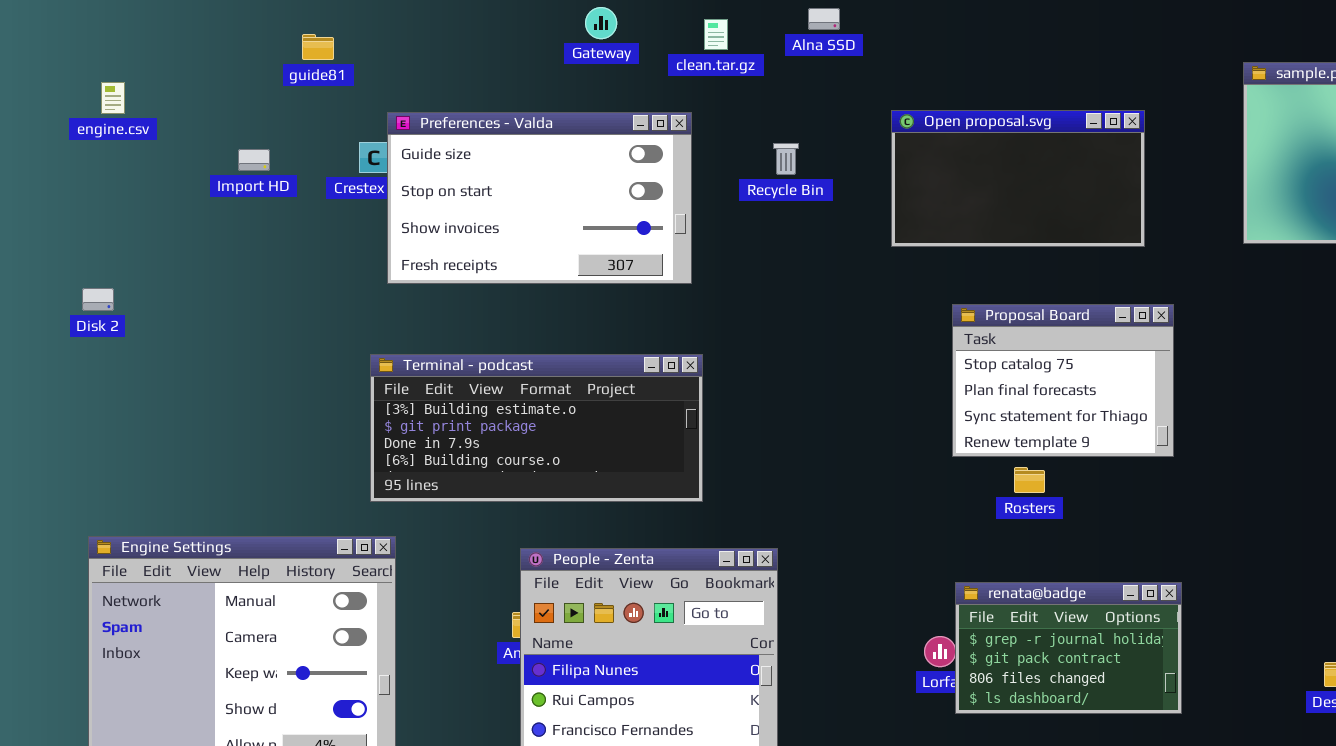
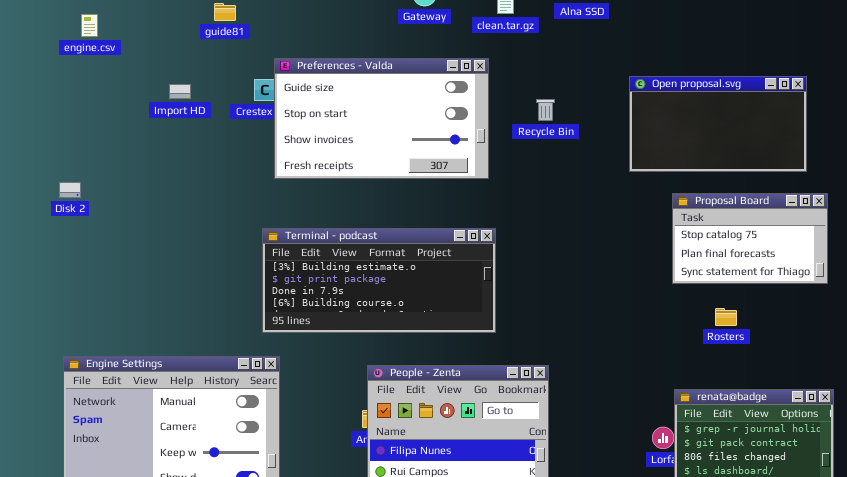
engine.csv: [101,82,125,114] -> [81,14,98,37], moved
Open proposal.svg: [891,110,1145,247] -> [629,76,807,172], moved
Recycle Bin: [773,143,799,175] -> [536,99,555,121], moved
Proposal Board: [952,304,1174,457] -> [672,193,828,284], resized

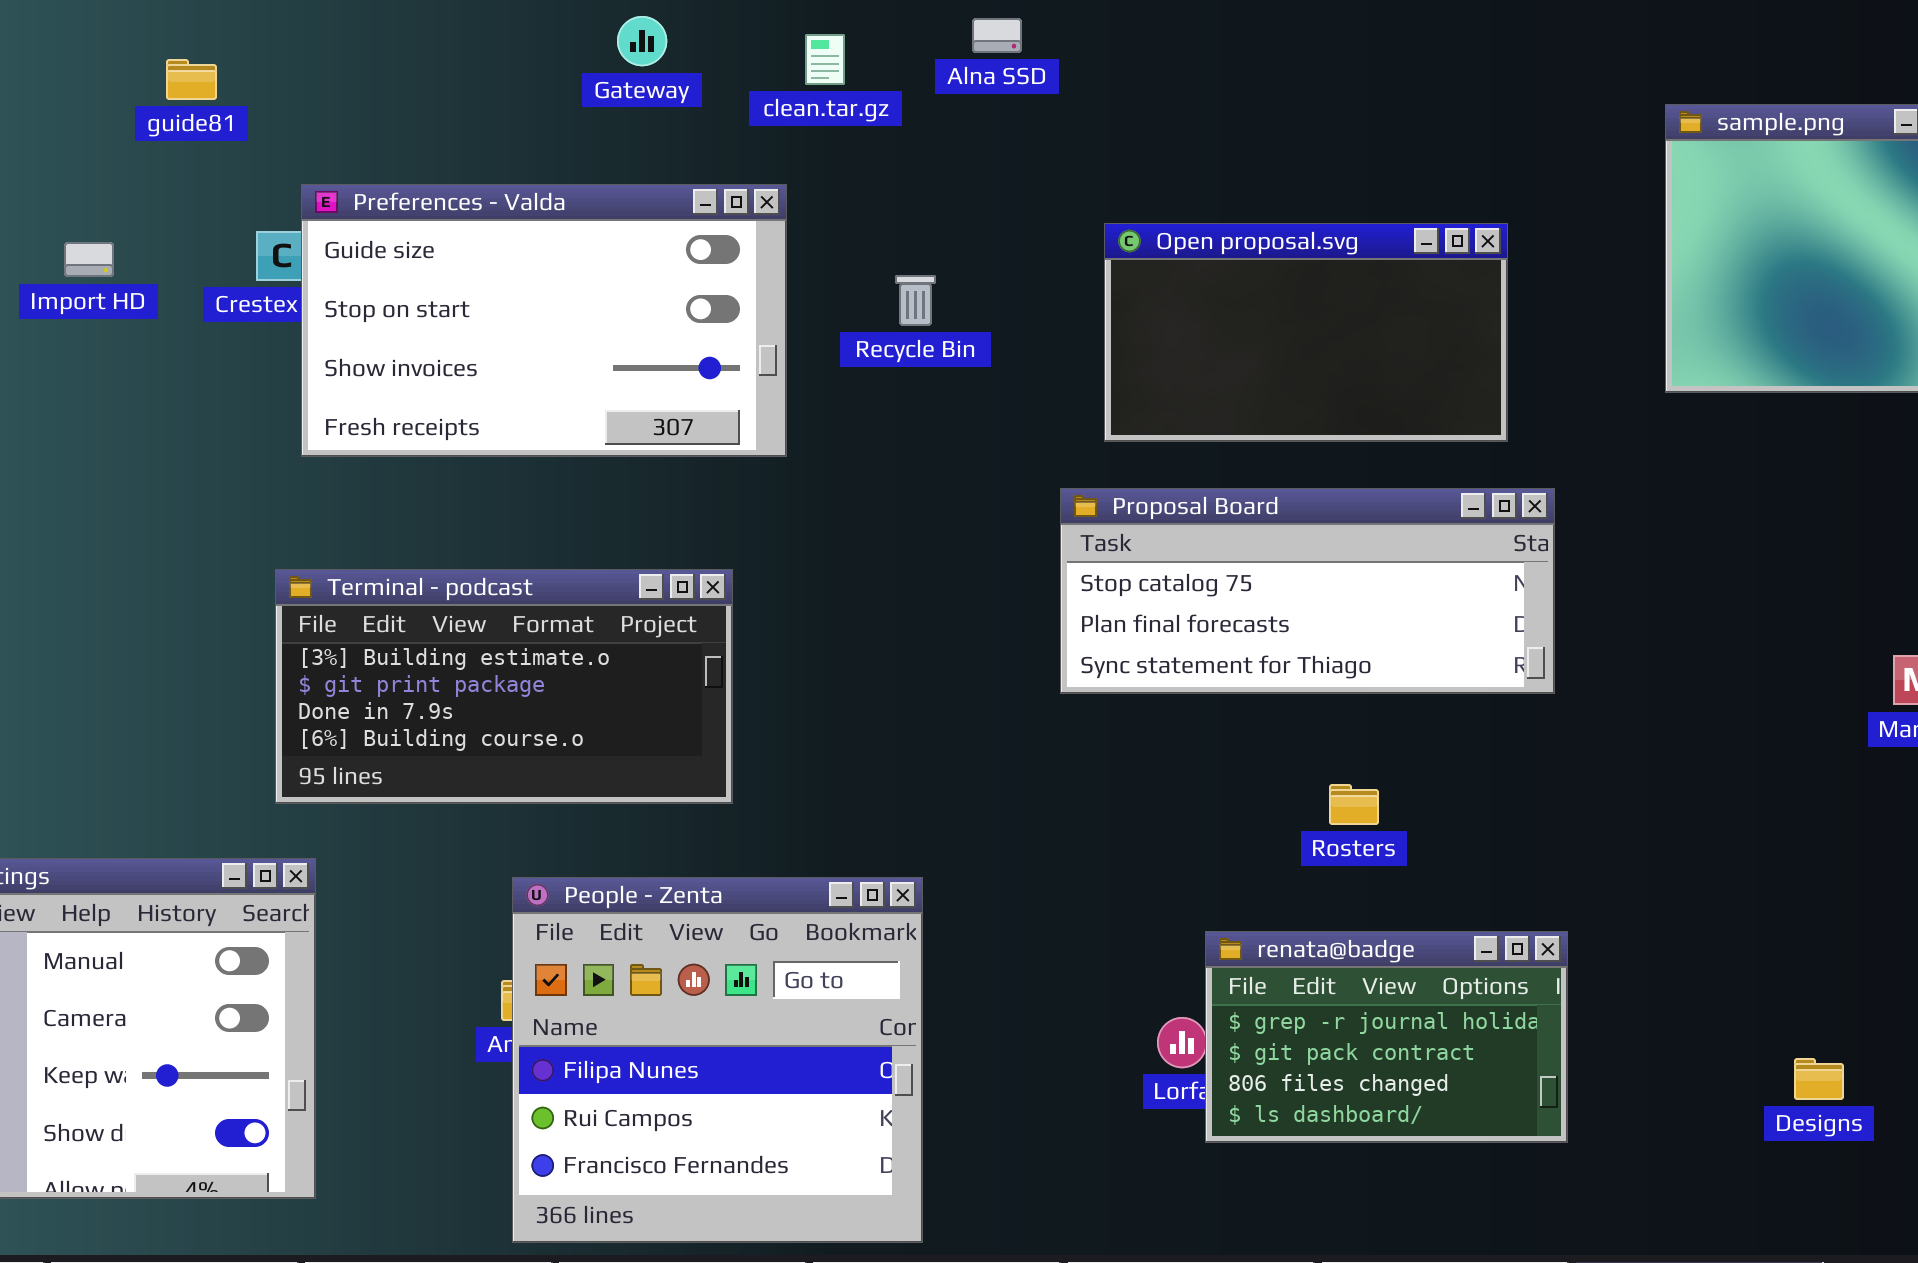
Proposal Board: [672,193,828,284] -> [1060,488,1555,694], resized
Terminal - podcast: [262,228,496,333] -> [275,569,733,804], resized
Rosters: [715,308,737,326] -> [1329,784,1379,825], moved

